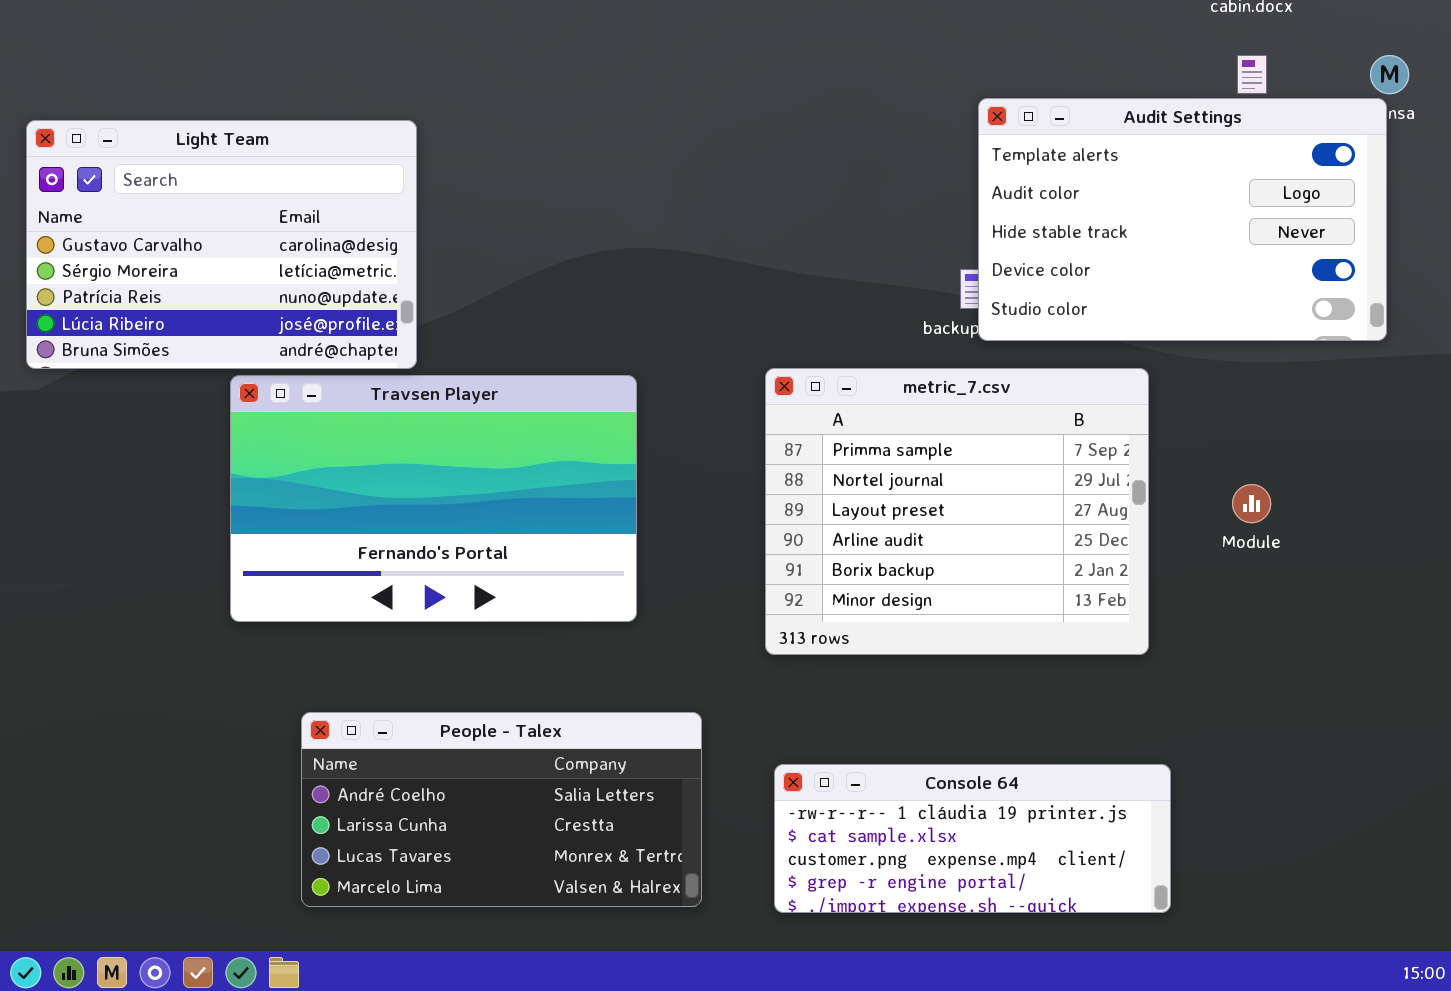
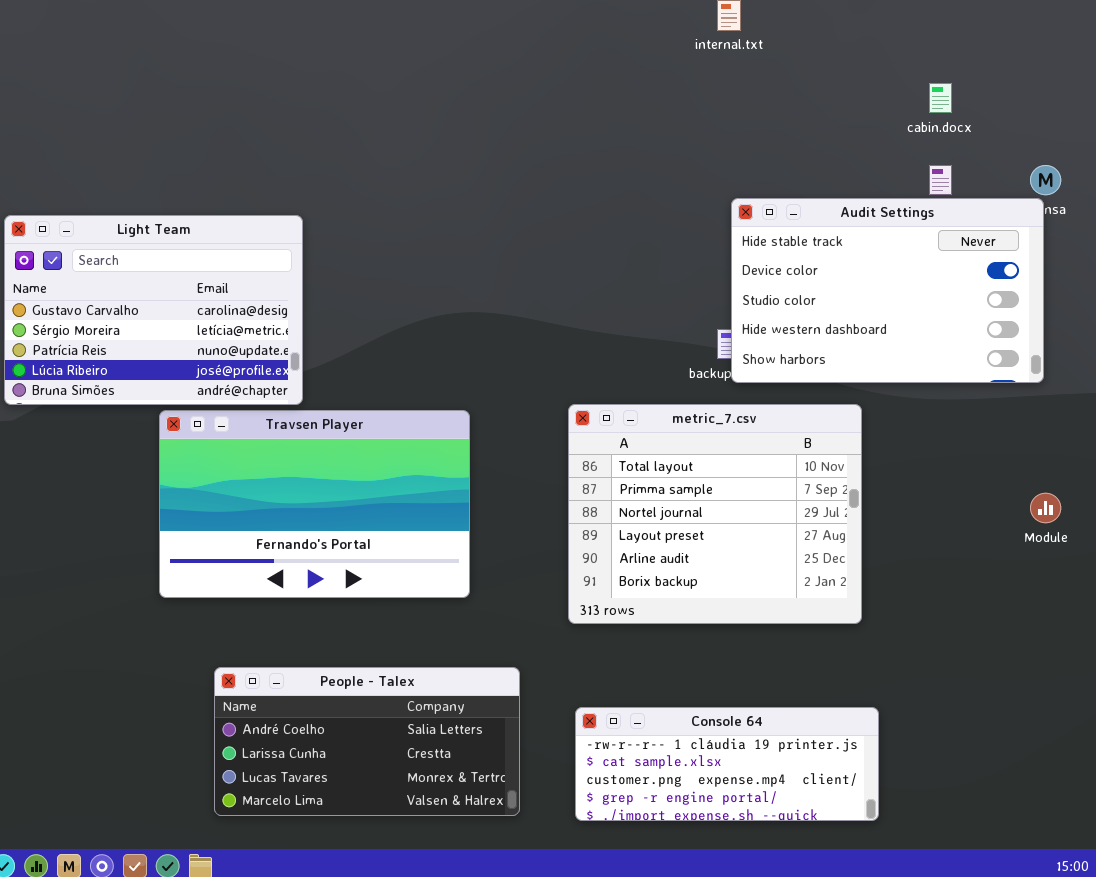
Audit Settings: [978,98,1387,341] -> [731,198,1044,383], scrolled down 2 rows
metric_7.csv: [765,368,1149,655] -> [568,404,862,624], scrolled up 1 row
Module: [1232,484,1271,523] -> [1030,493,1061,523], moved

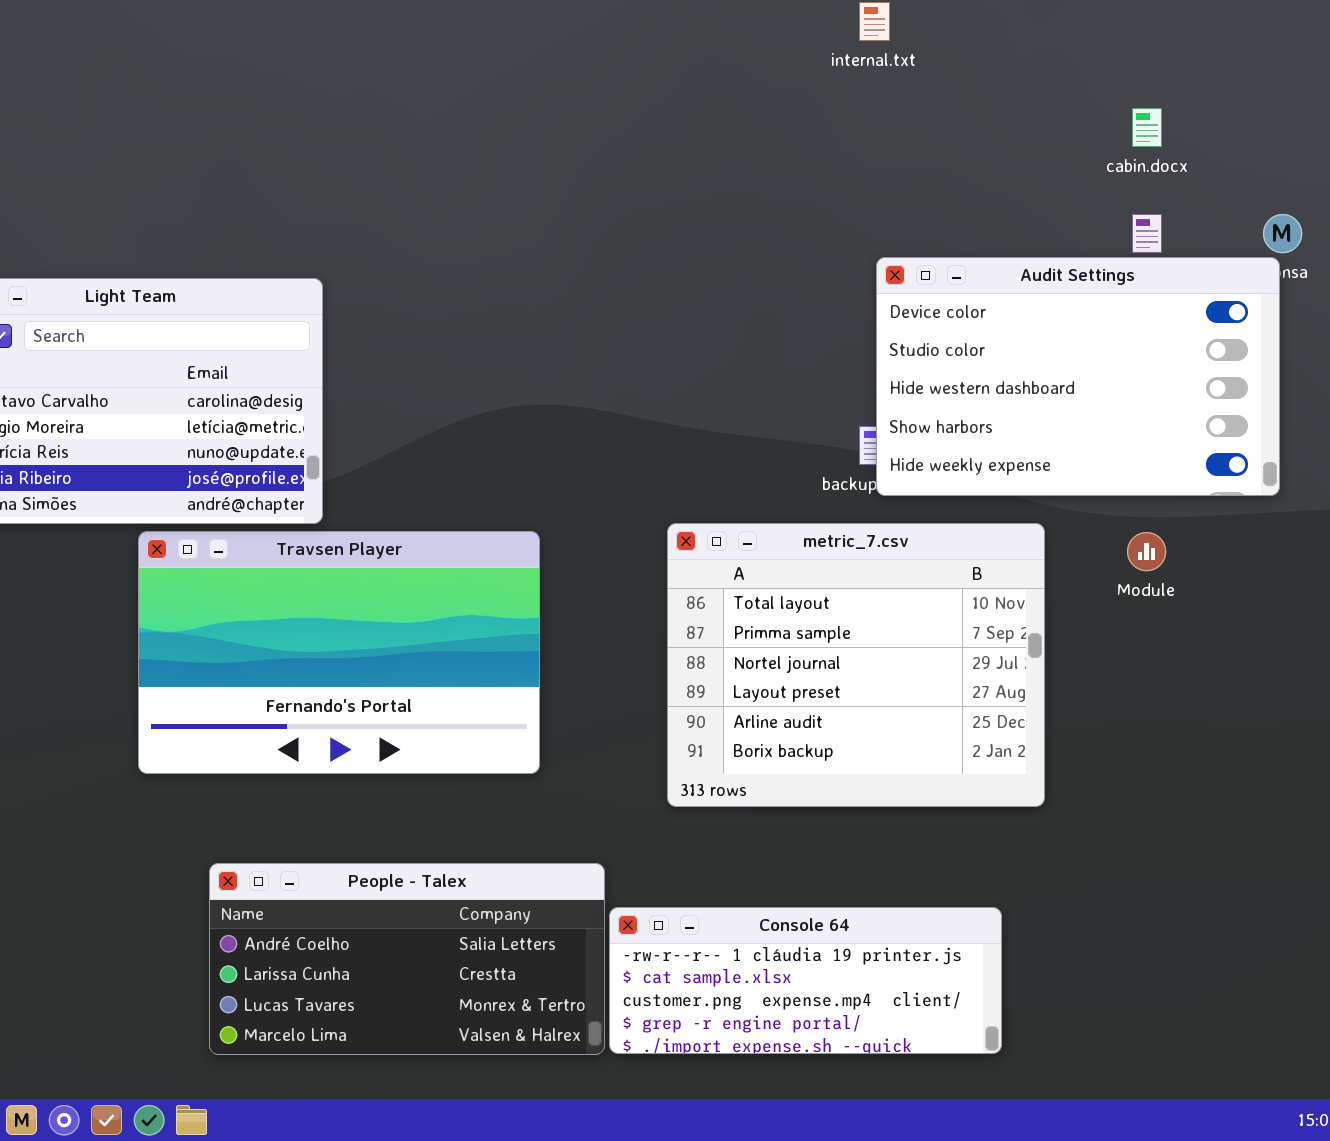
Audit Settings: [731,198,1044,383] -> [876,257,1280,496], scrolled down 1 row
Module: [1030,493,1061,523] -> [1127,532,1166,571], moved
Console 64: [575,707,879,821] -> [609,907,1002,1054], moved

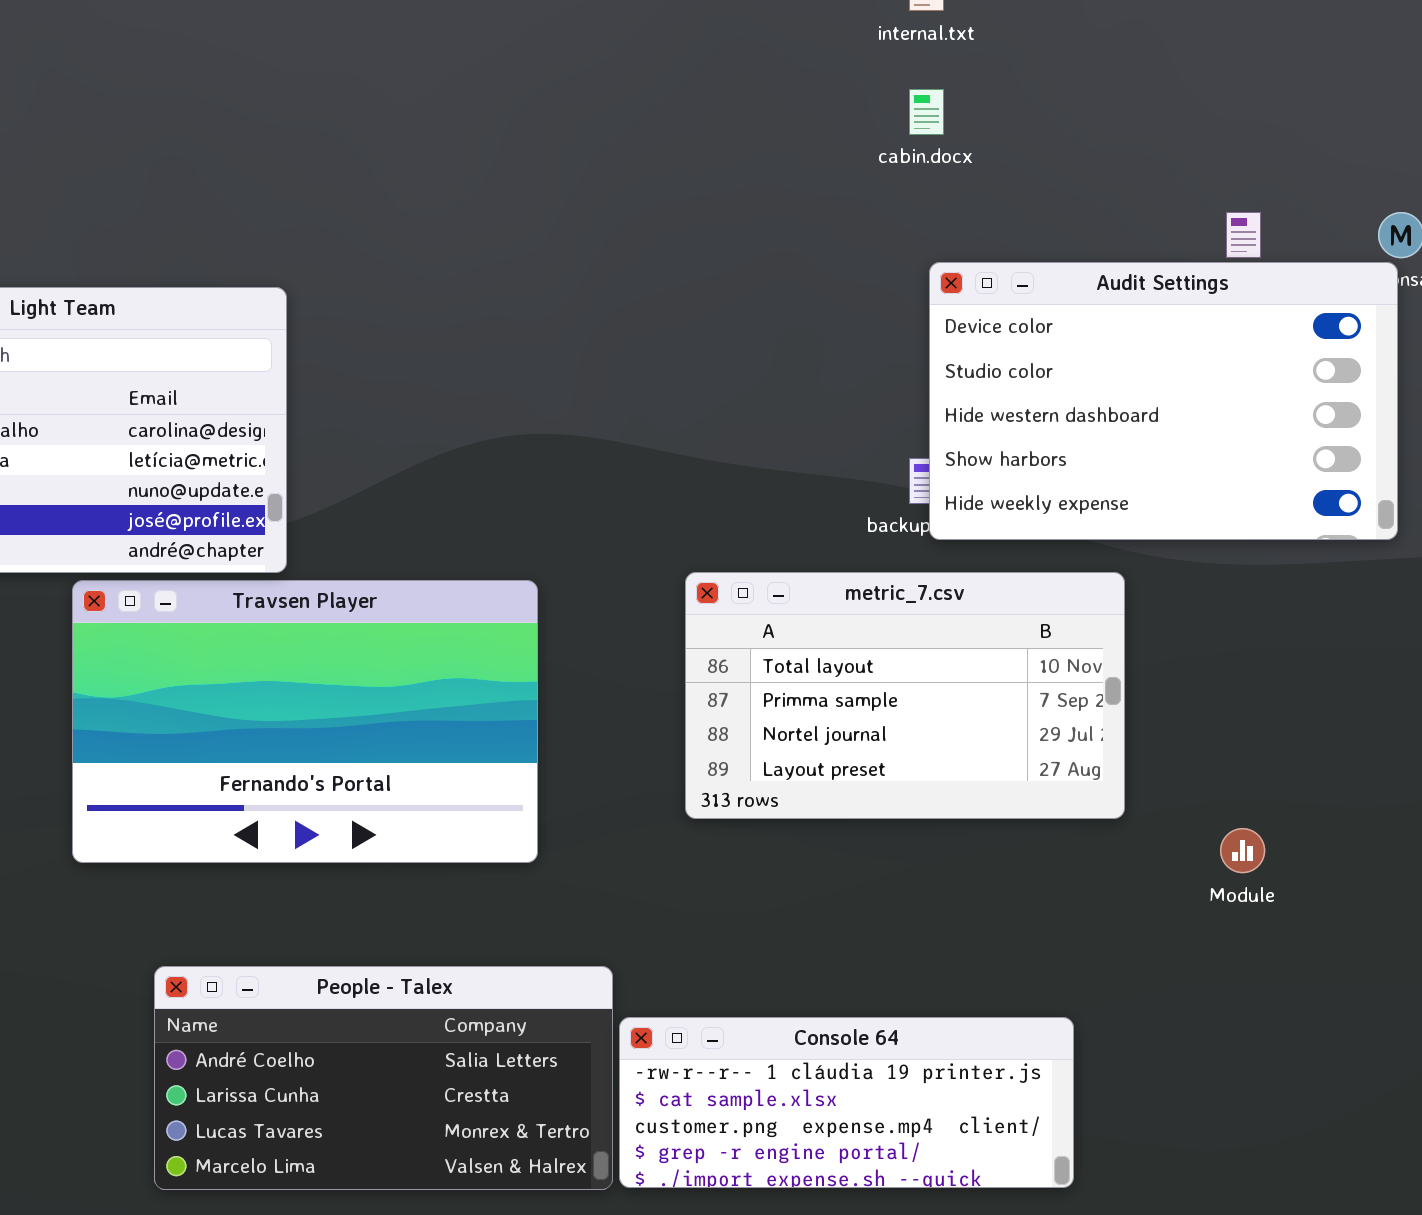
cabin.docx: [1132,108,1162,147] -> [909,89,944,135], moved
metric_7.csv: [667,523,1045,807] -> [685,572,1125,819], resized
Module: [1127,532,1166,571] -> [1220,828,1265,873], moved

